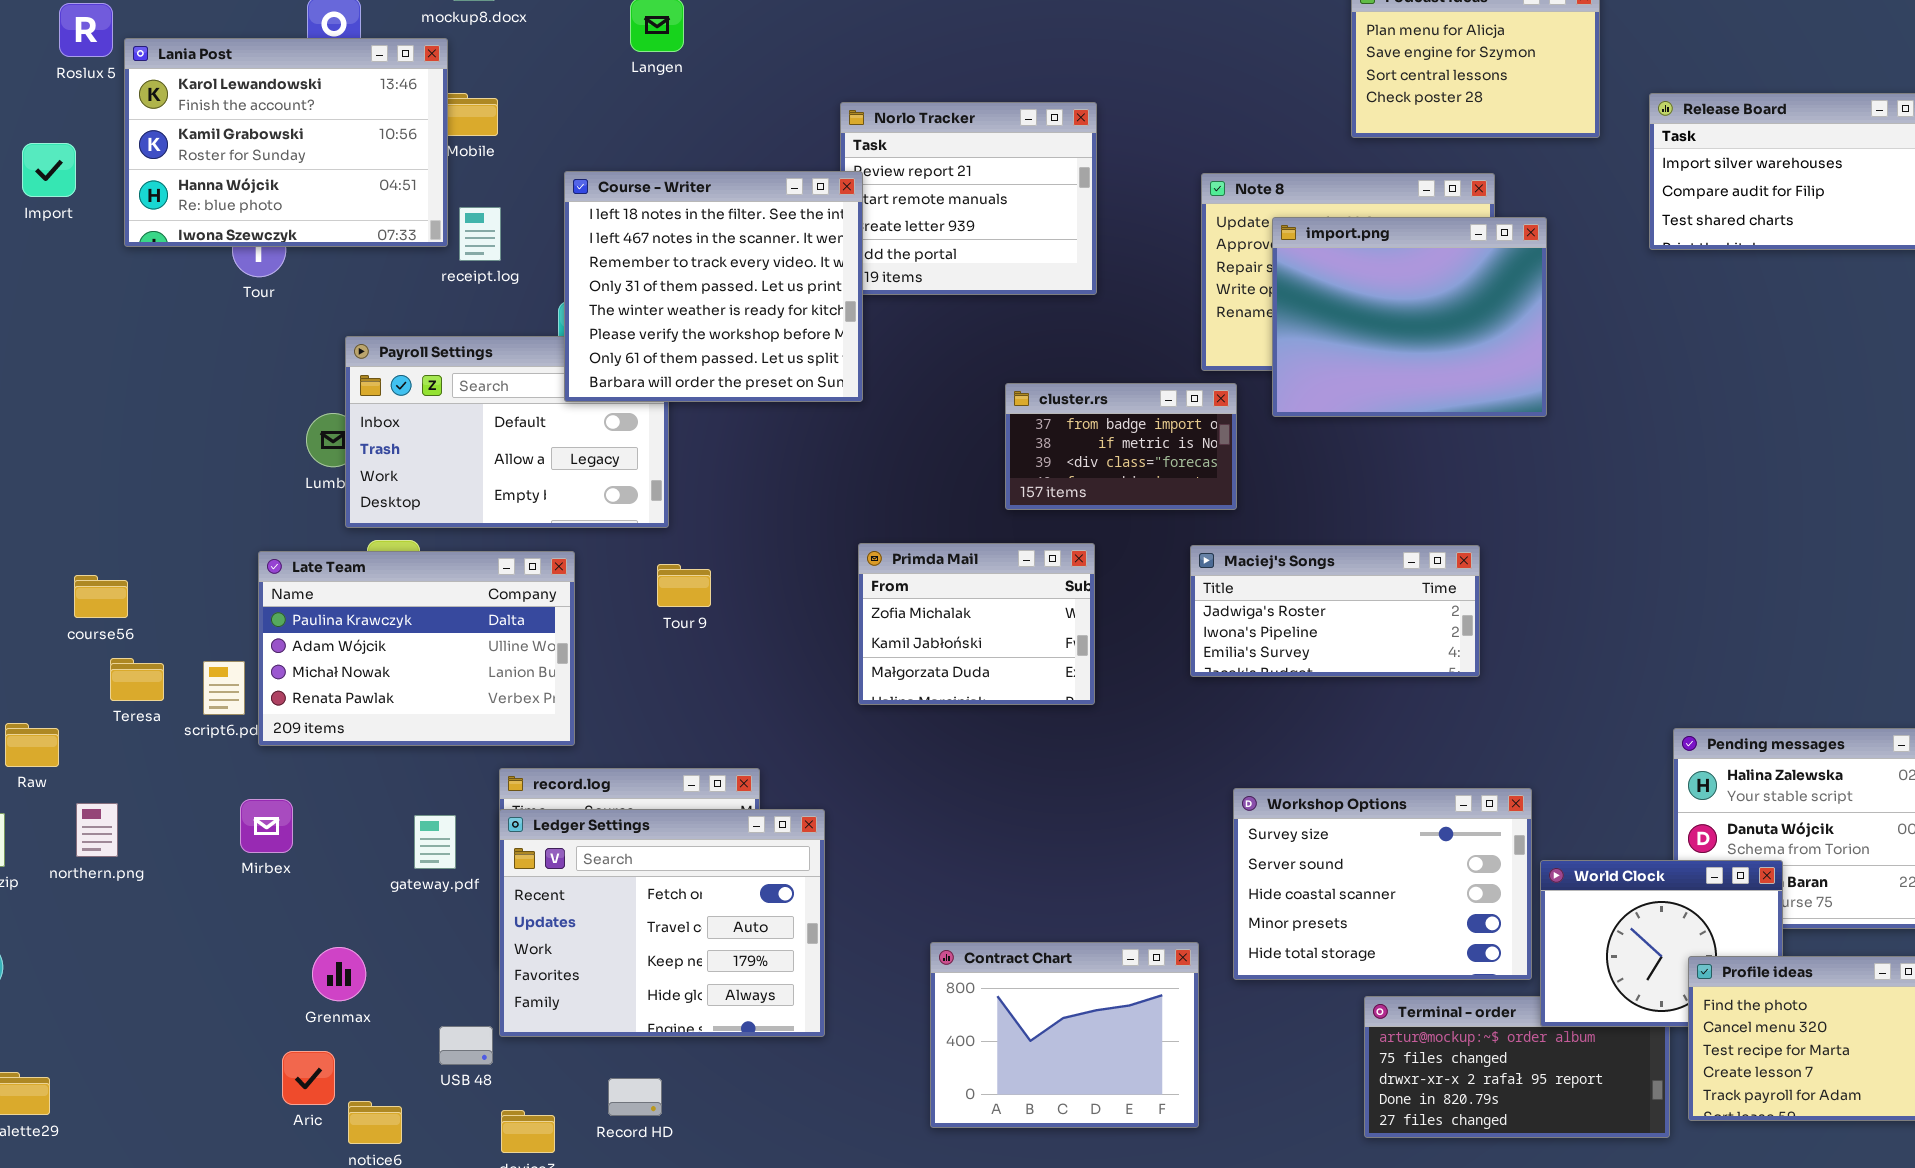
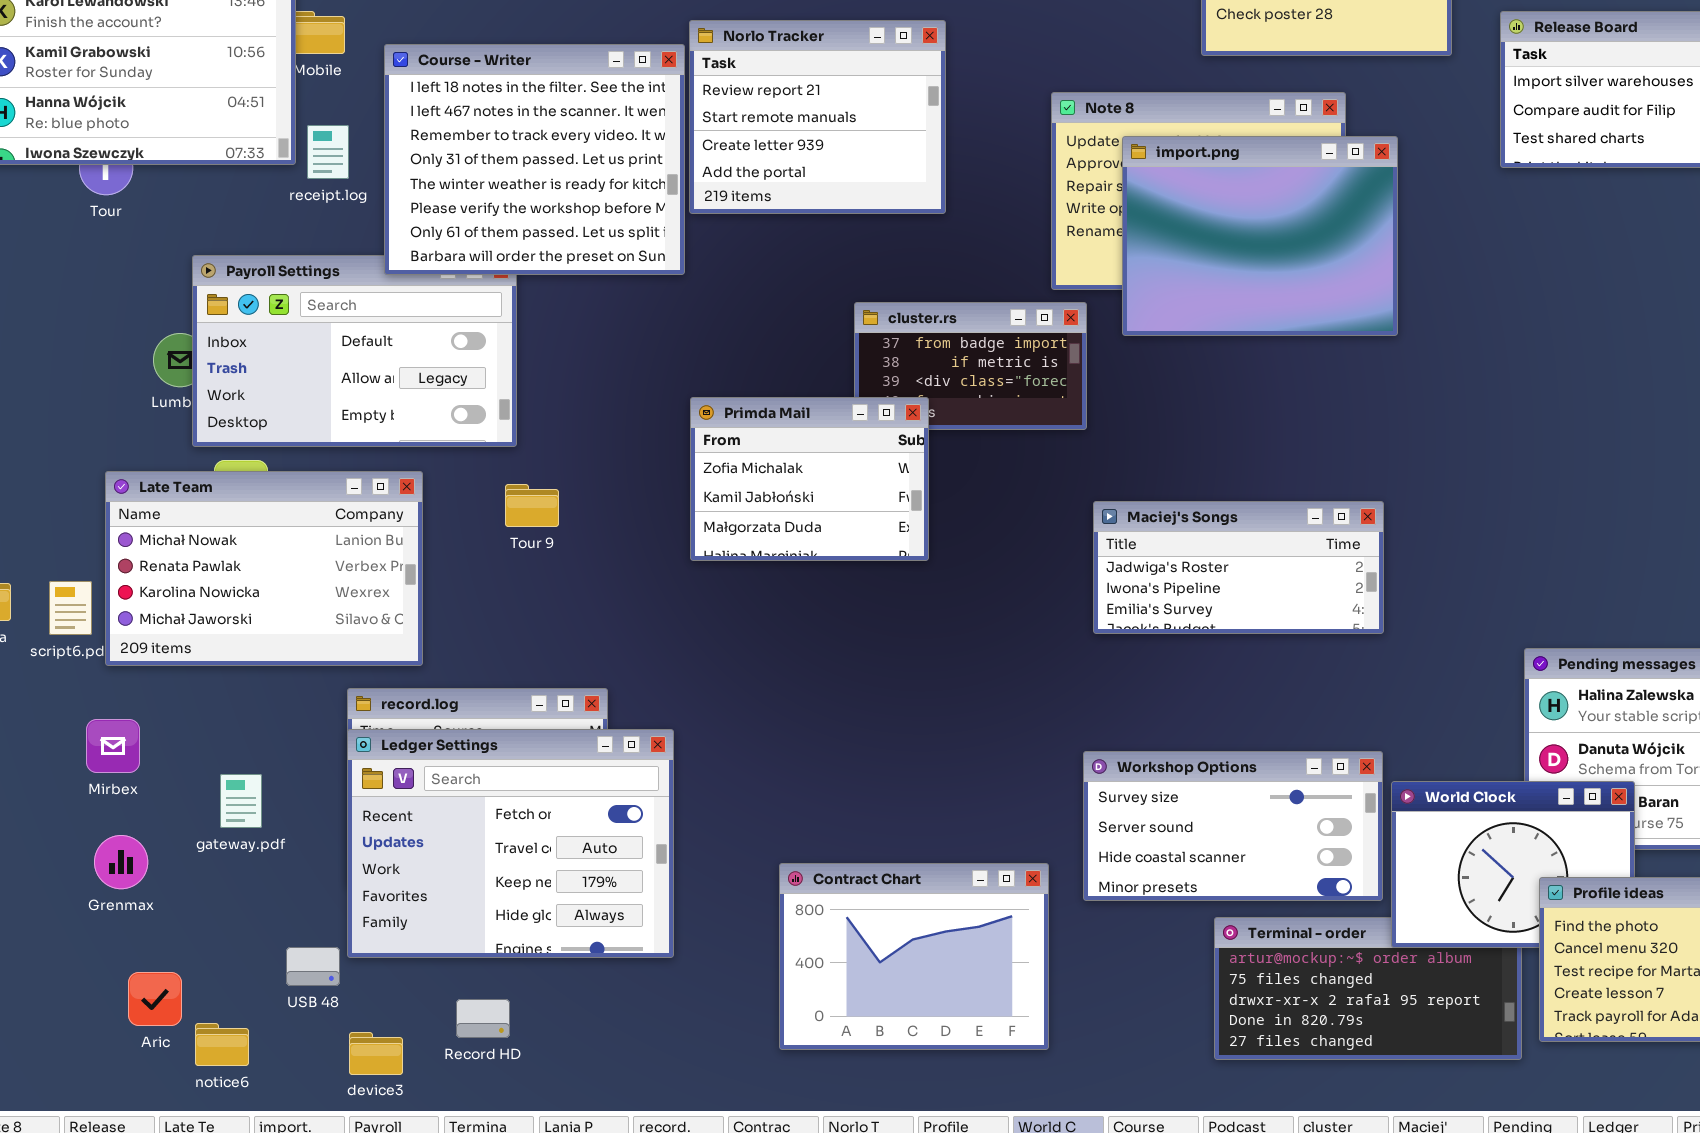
Course - Writer: [564,171,863,402] -> [384,44,685,275], moved
Primda Mail: [858,543,1095,705] -> [690,397,929,561], moved
Maciej's Songs: [1190,545,1480,677] -> [1093,501,1384,634], moved
Late Team: [258,551,575,746] -> [105,471,423,666], scrolled down 2 rows
Workshop Options: [1233,788,1532,980] -> [1083,751,1383,901], resized
gateway.pdf: [414,815,456,869] -> [220,774,262,828], moved
Grenmax: [312,947,366,1001] -> [94,835,148,889], moved

